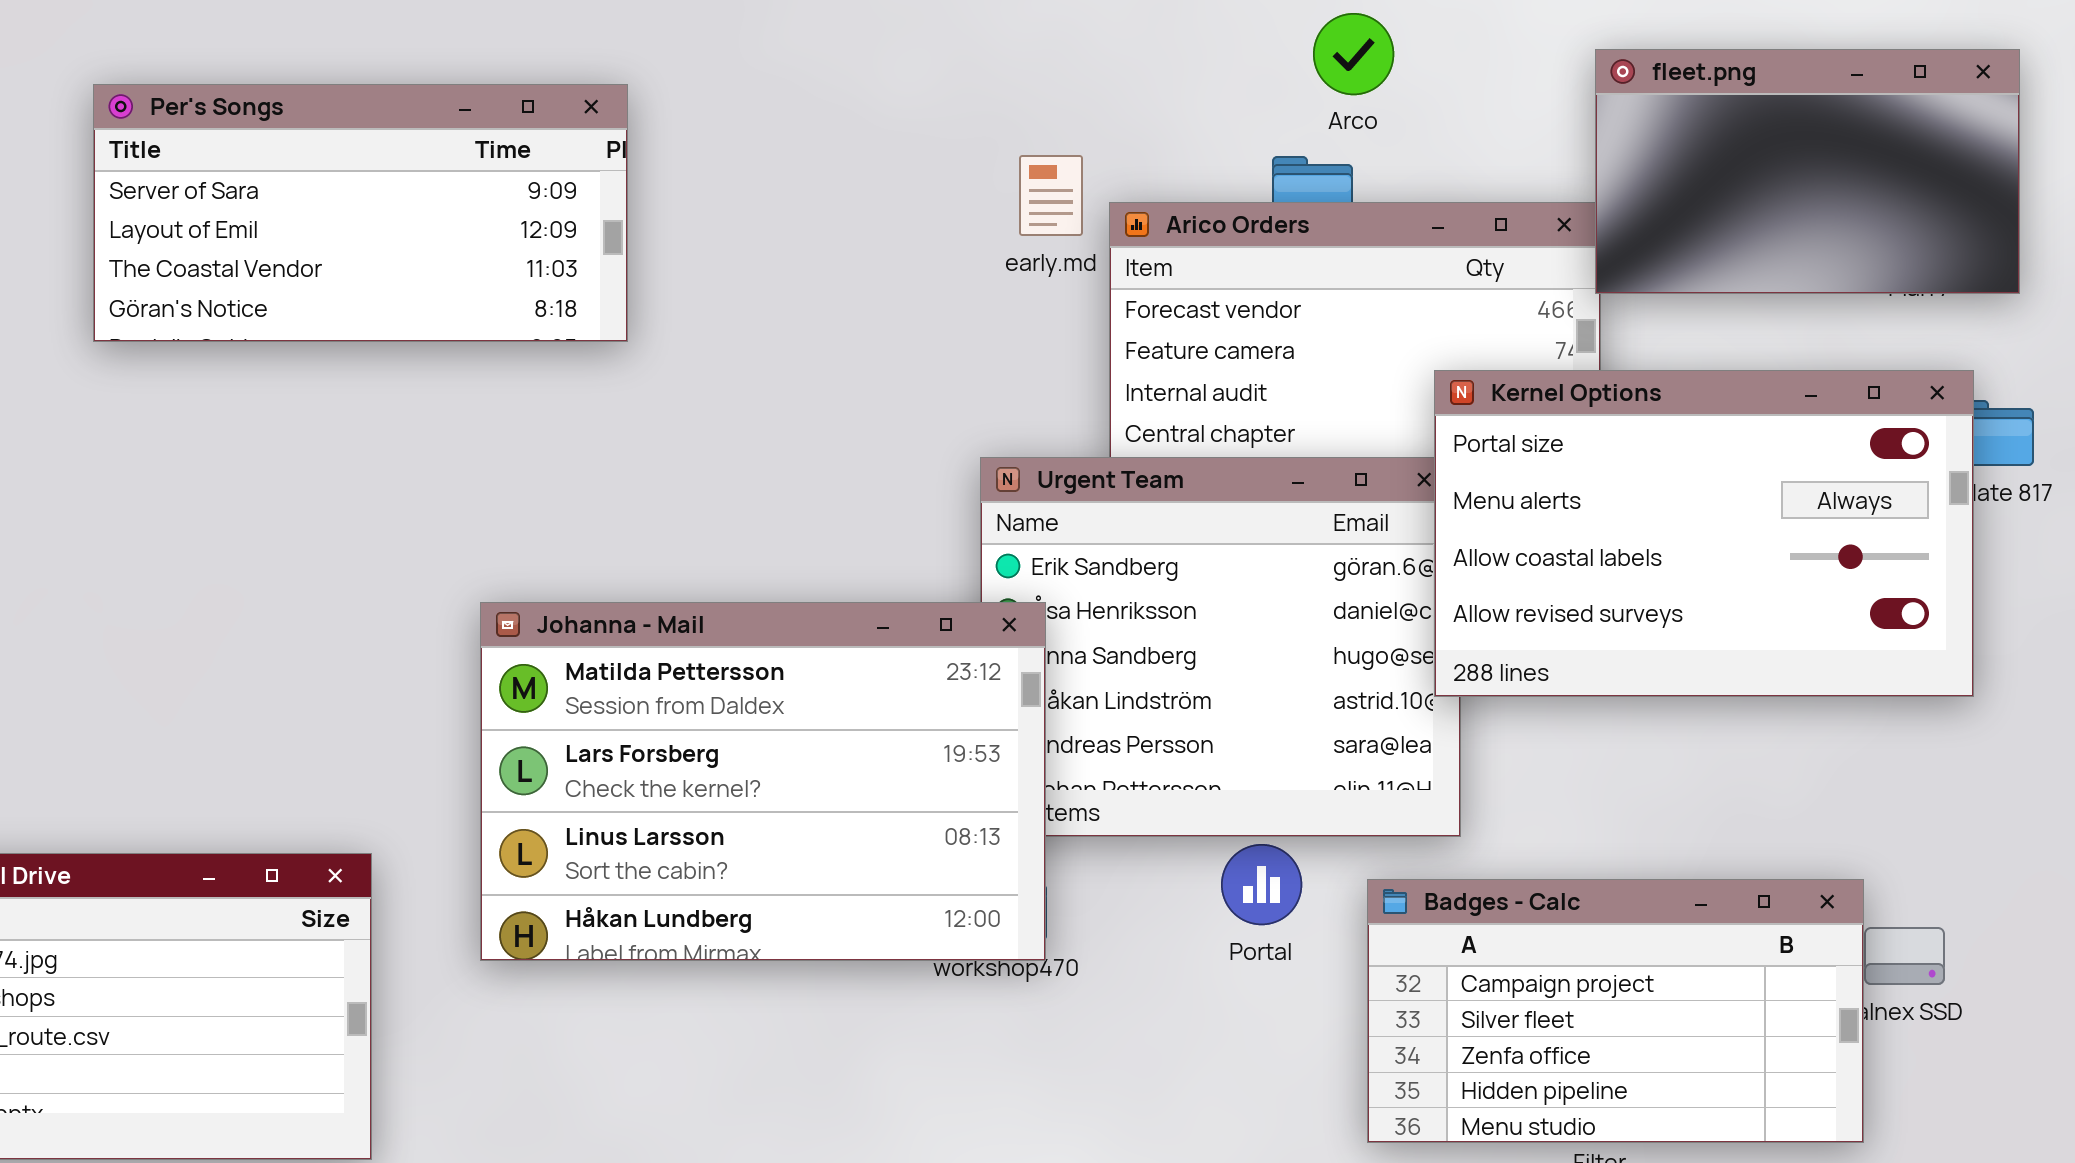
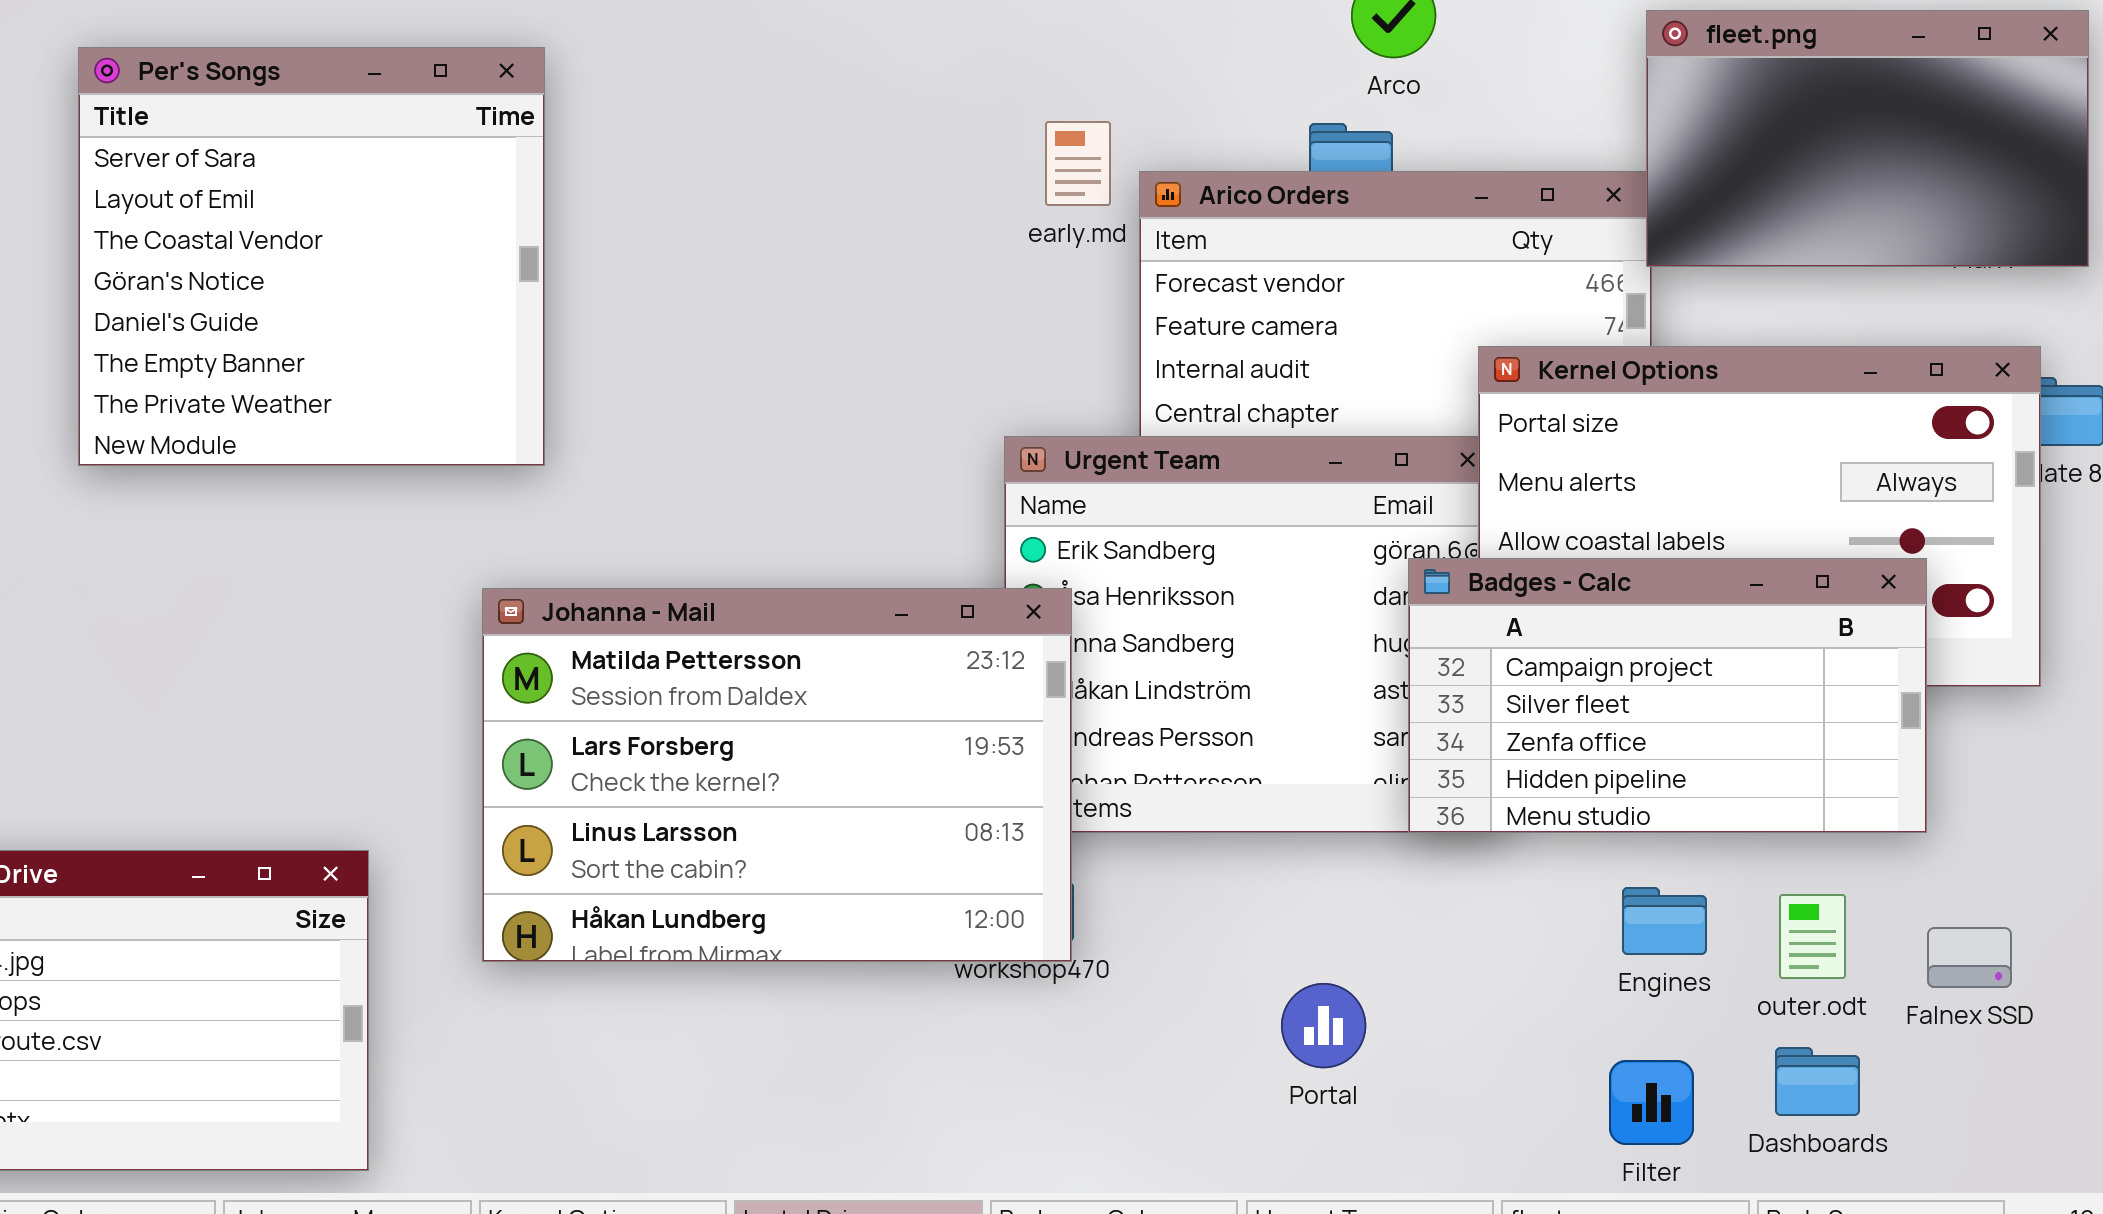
Per's Songs: [93,84,628,342] -> [78,47,545,466], resized
Portal: [1221,844,1302,925] -> [1281,983,1366,1068], moved
Badges - Calc: [1367,879,1864,1143] -> [1408,558,1927,833], moved

